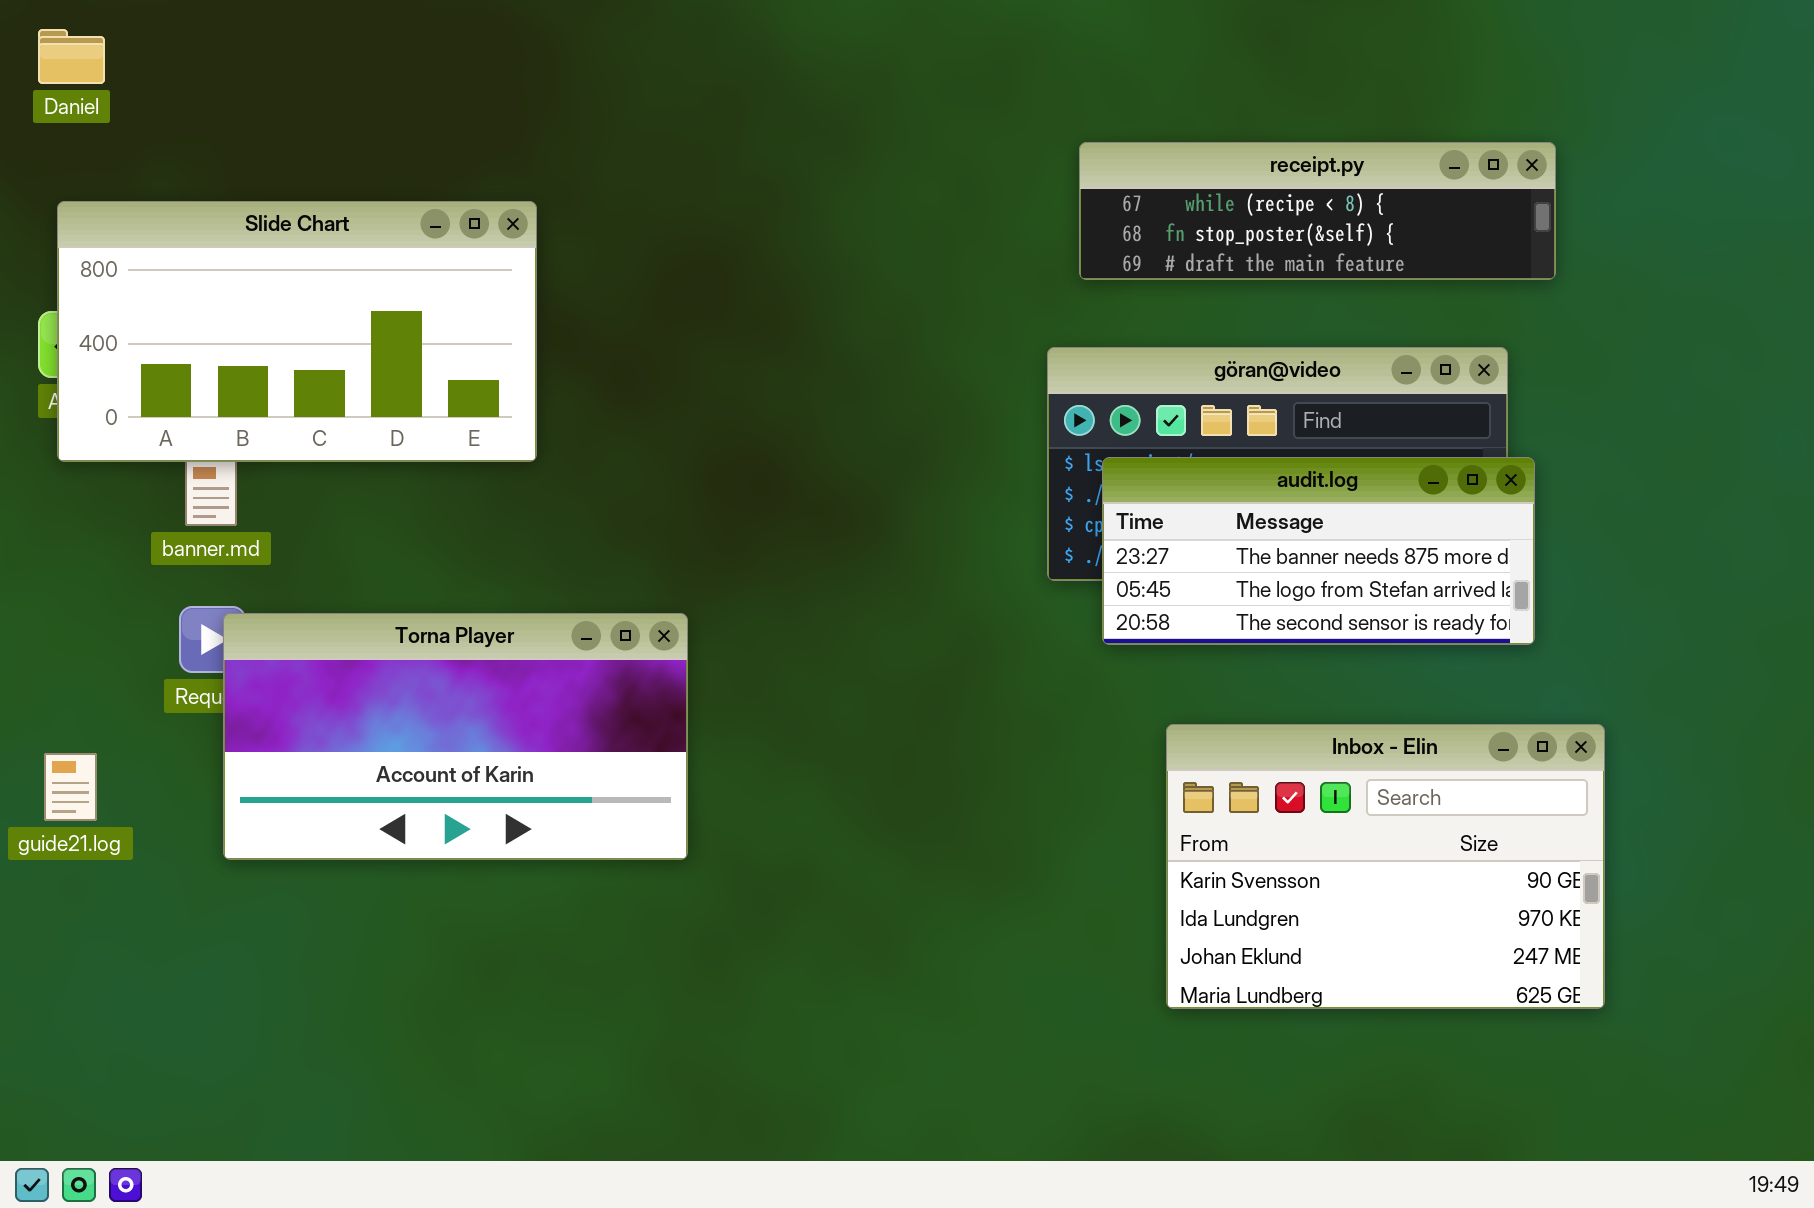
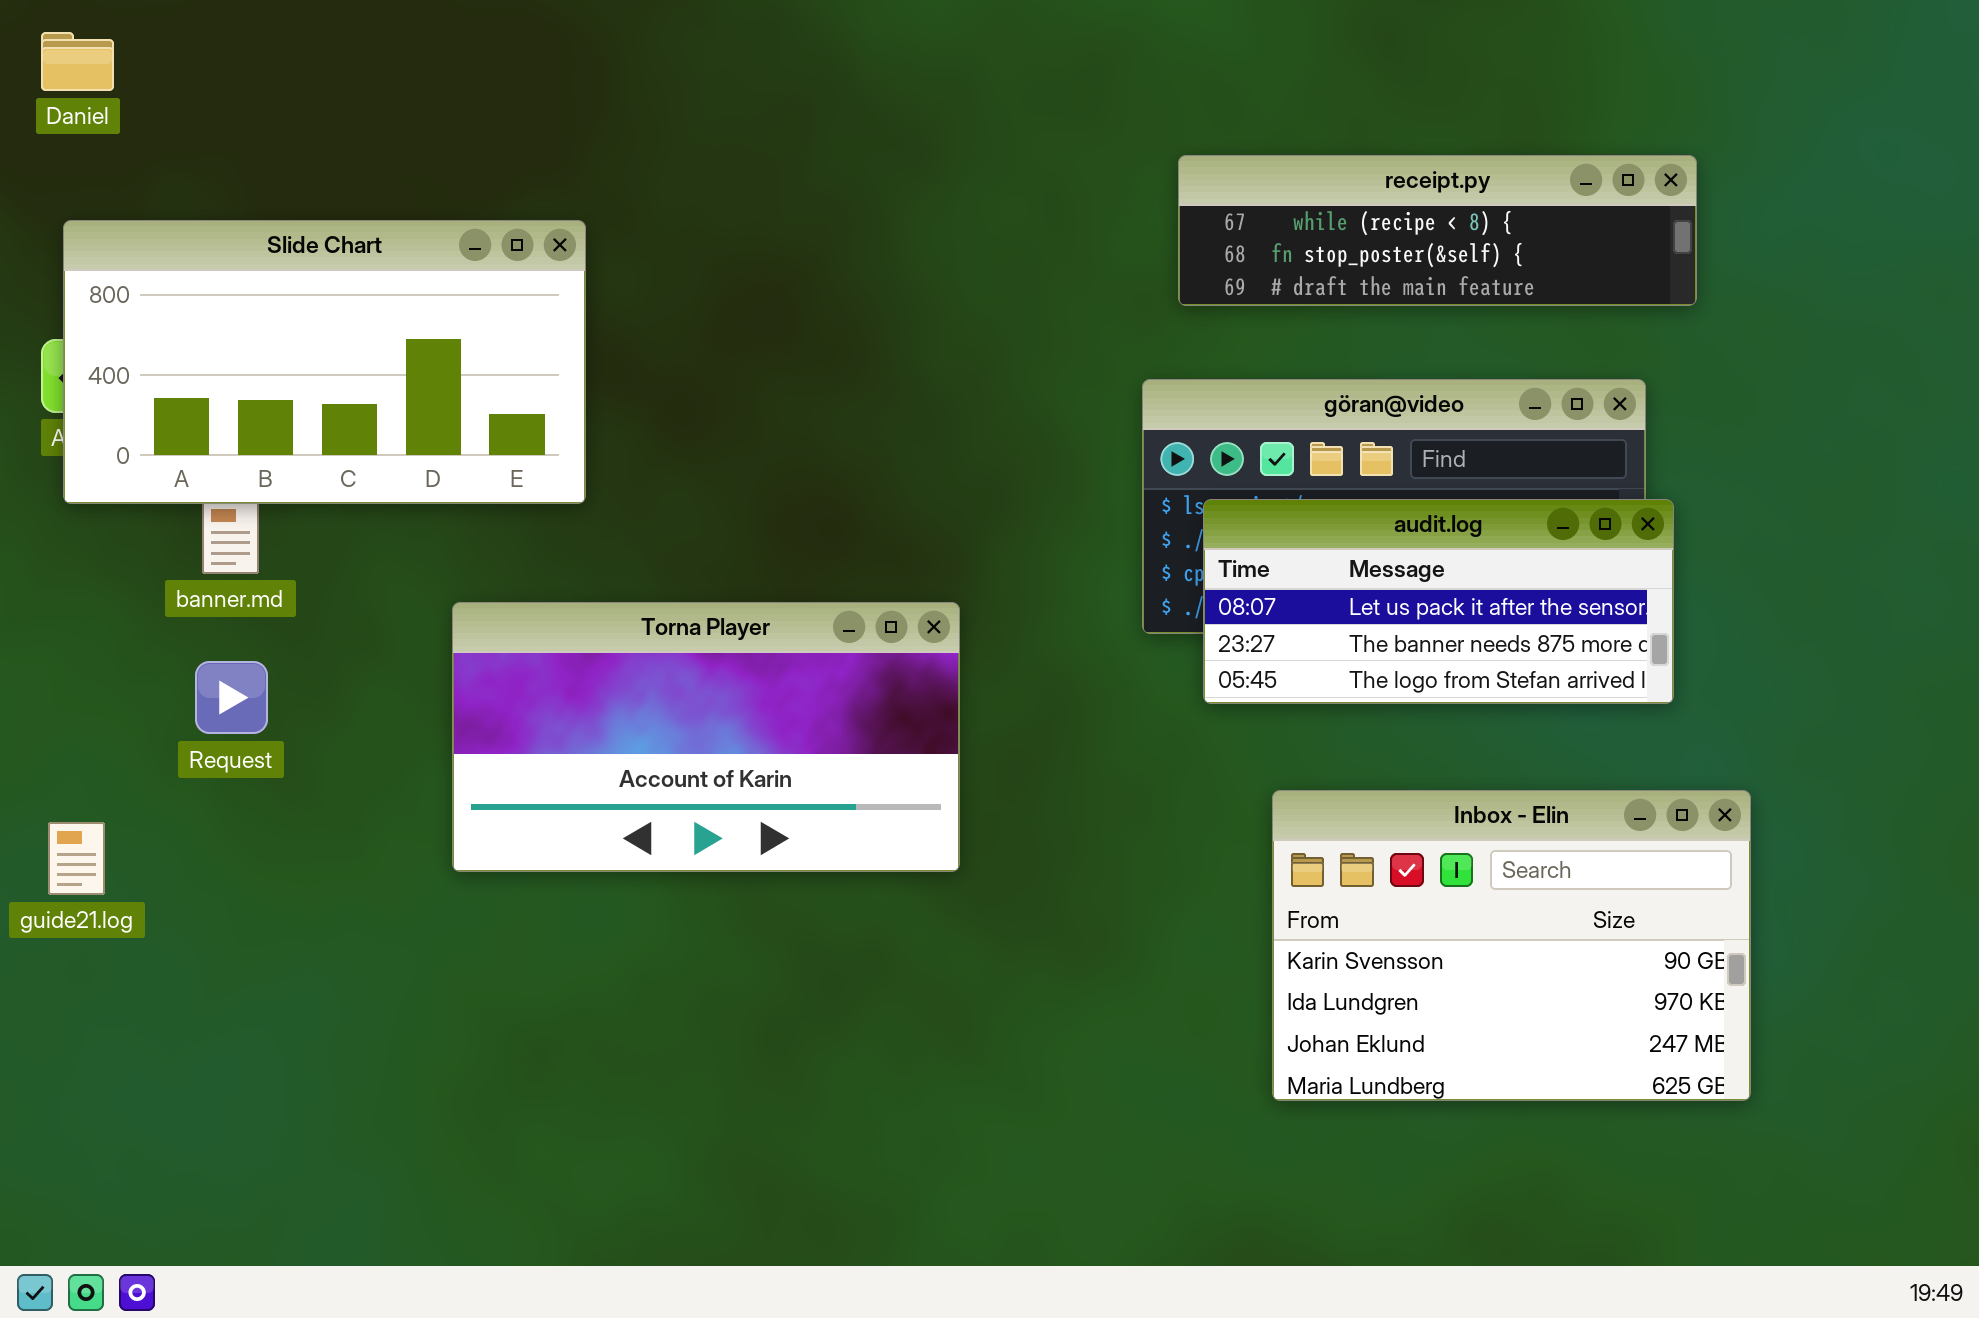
audit.log: [1102,457,1535,645] -> [1203,499,1674,704], scrolled up 1 row
Torna Player: [223,613,688,860] -> [452,602,960,872], moved

